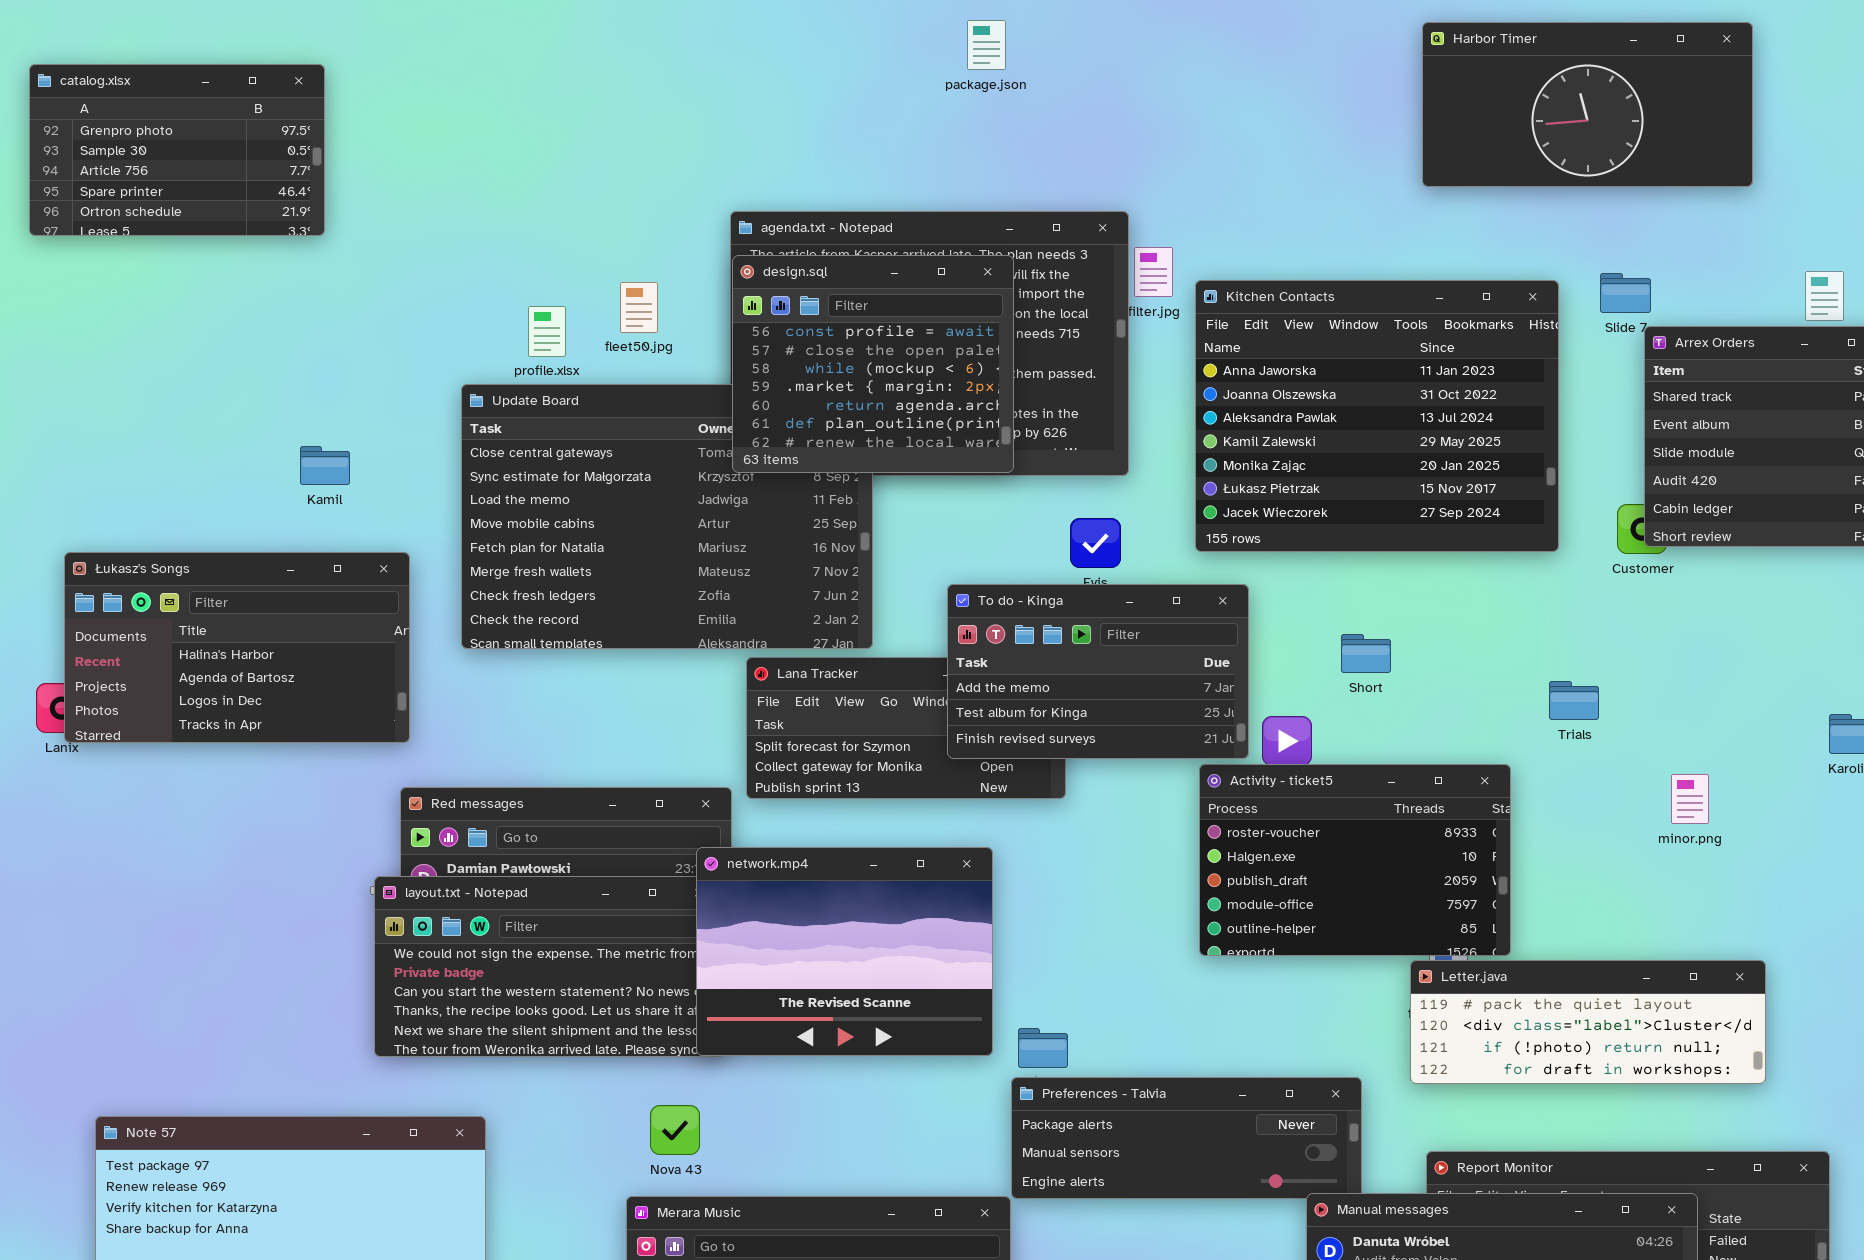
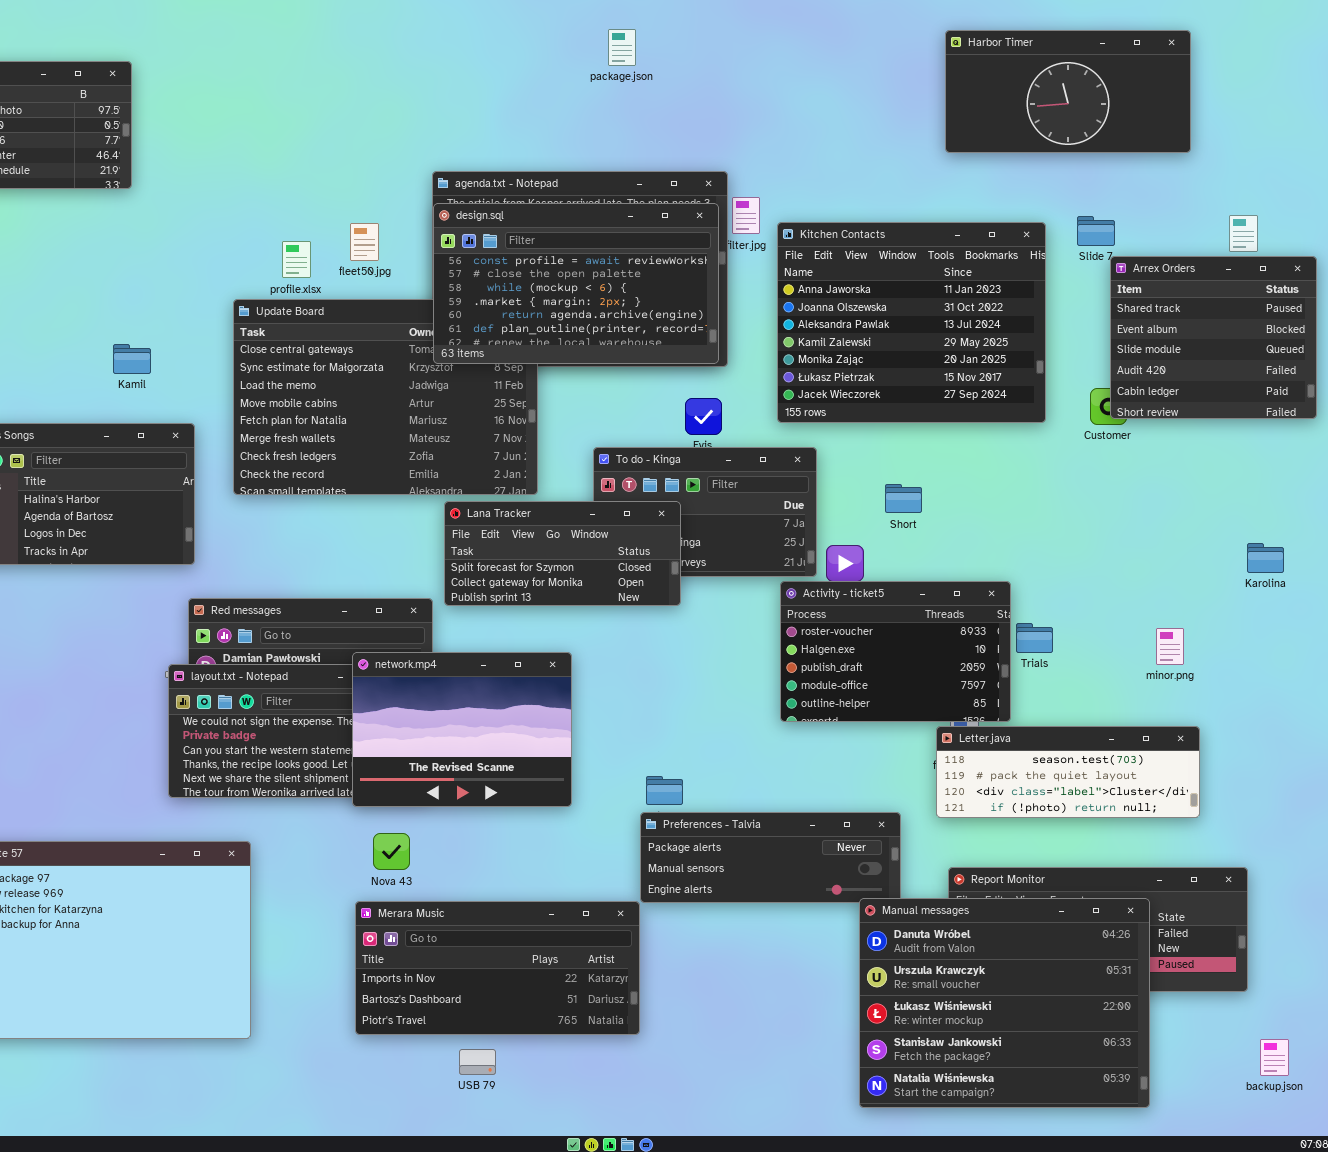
design.sql: [732,255,1014,473] -> [433,203,719,364], resized
Lana Tracker: [746,657,1066,799] -> [444,501,681,606], raised
Trials: [1549,681,1599,720] -> [1016,623,1053,653], moved
minor.png: [1671,774,1709,824] -> [1156,628,1184,665], moved
network.mp4: [696,847,993,1056] -> [352,652,572,807], moved
Letter.java: [1410,960,1766,1084] -> [936,726,1200,818], scrolled up 1 row

